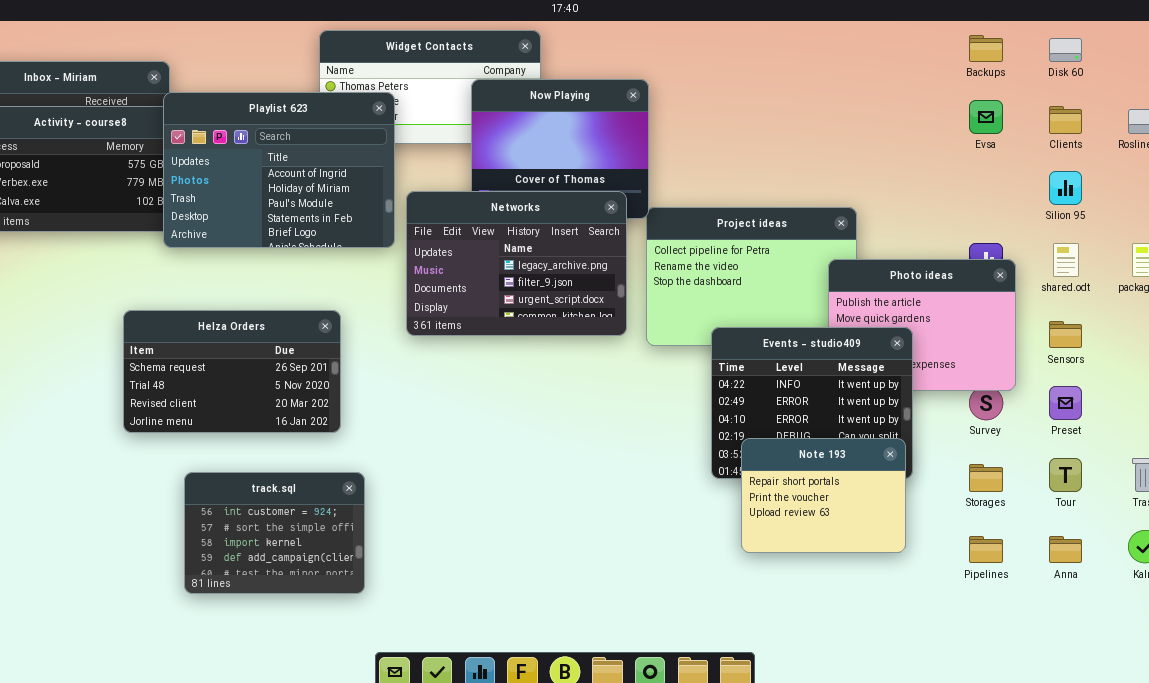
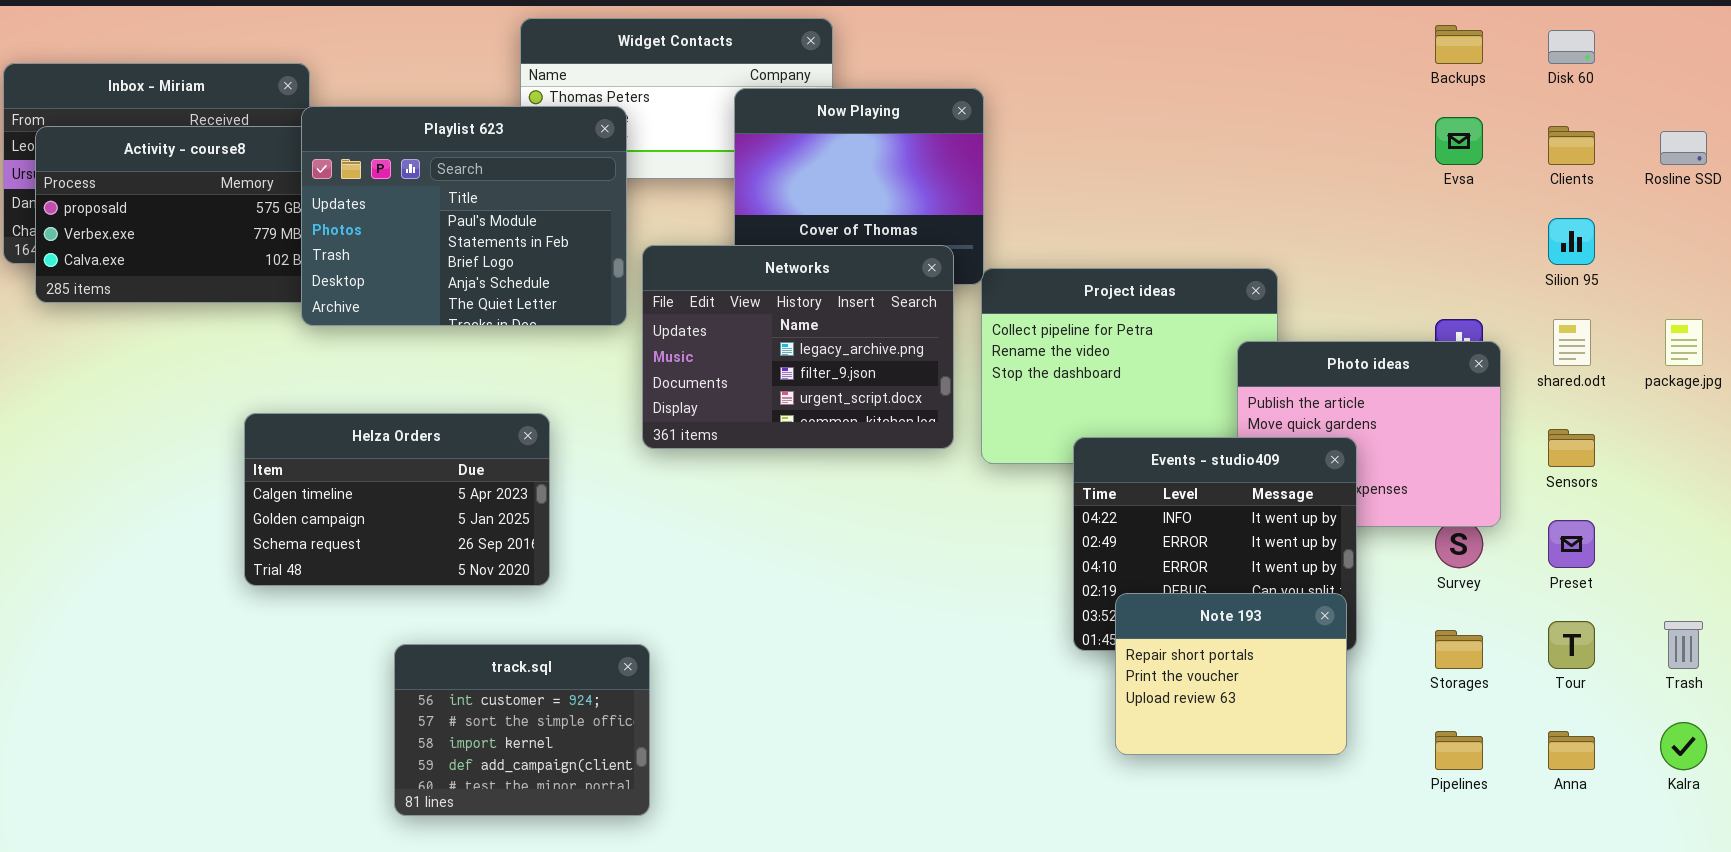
Playlist 623: [163,92,395,248] -> [301,106,627,326], scrolled down 2 rows
Helza Orders: [123,310,341,433] -> [244,413,550,586], scrolled up 2 rows
track.sql: [184,472,365,594] -> [394,644,650,816], moved

